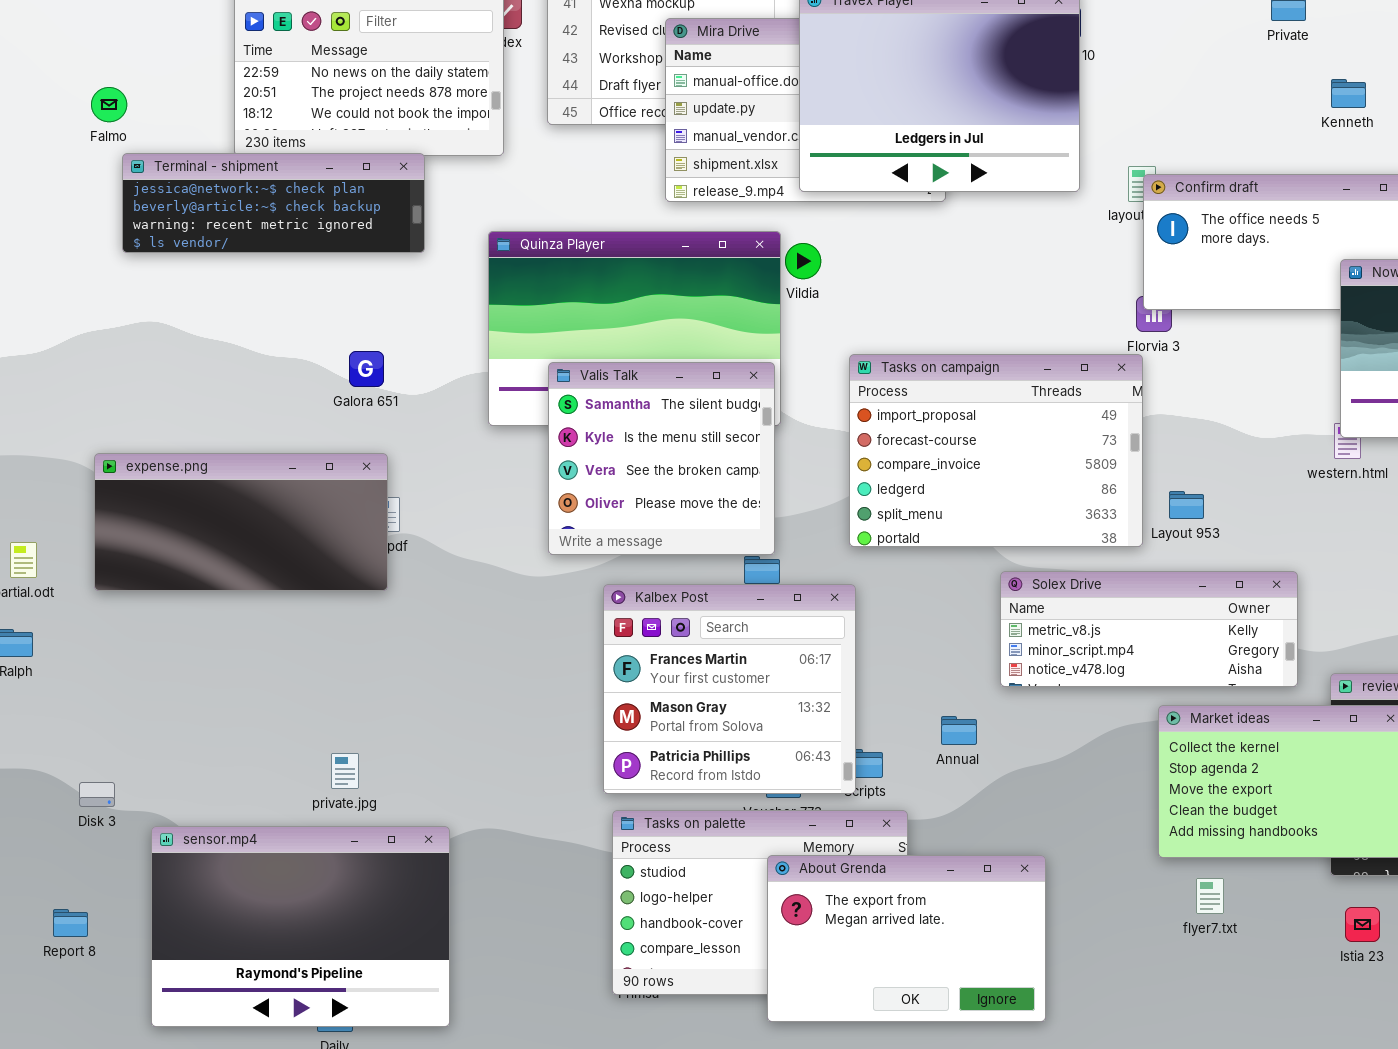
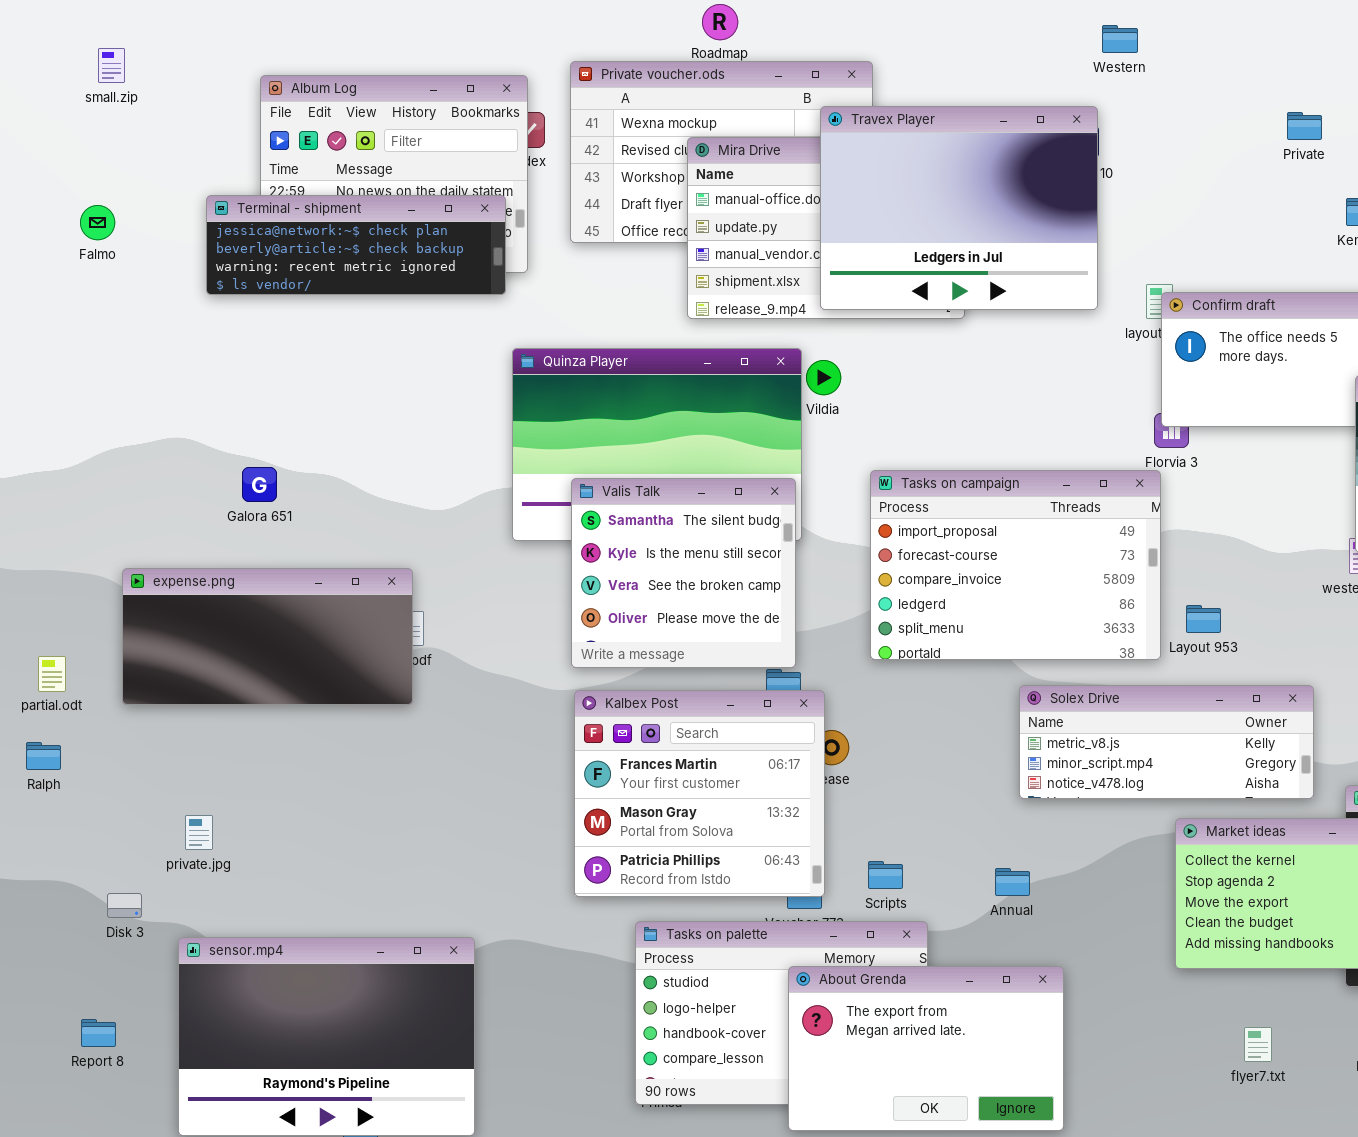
Falmo: [91,87,127,122] -> [80,205,115,240], moved
Terminal - shipment: [122,153,425,253] -> [206,195,506,295], moved
Galora 651: [349,351,384,387] -> [242,467,277,502], moved
Kalbex Post: [603,584,856,794] -> [574,690,825,897], moved
Annual: [941,716,977,745] -> [995,868,1030,896], moved
private.jpg: [331,753,359,789] -> [185,815,213,850], moved
flyer7.txt: [1196,878,1224,914] -> [1244,1027,1272,1062], moved

